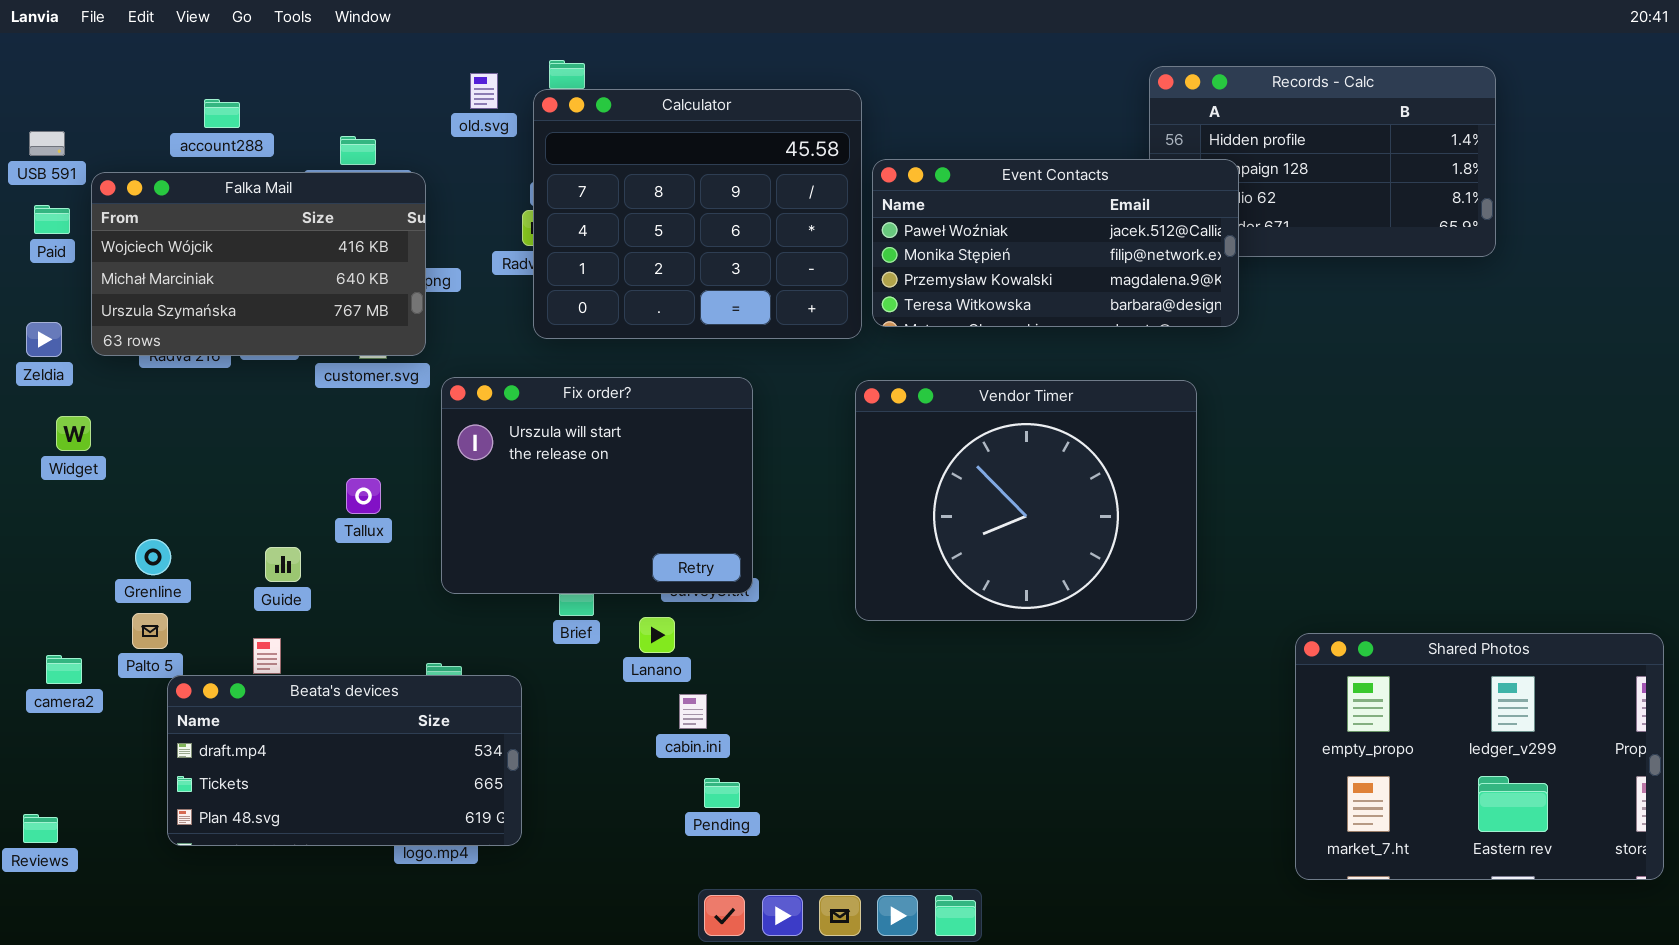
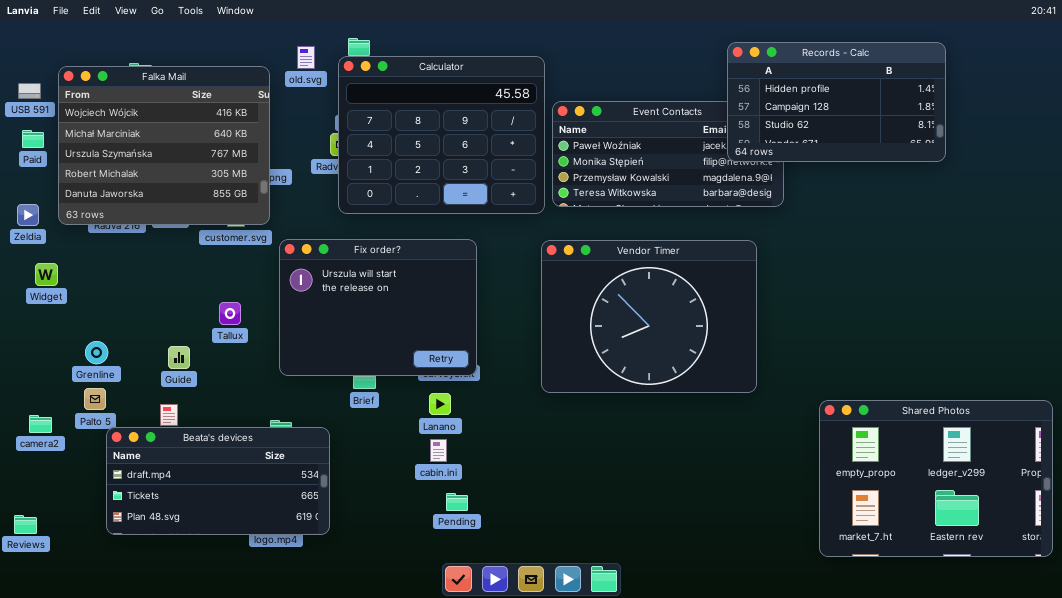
Records - Calc: [1149,66,1496,257] -> [727,42,946,162], raised
Falka Mail: [91,172,426,356] -> [58,66,270,225], resized
Lanano: [639,617,675,653] -> [429,393,451,415], moved

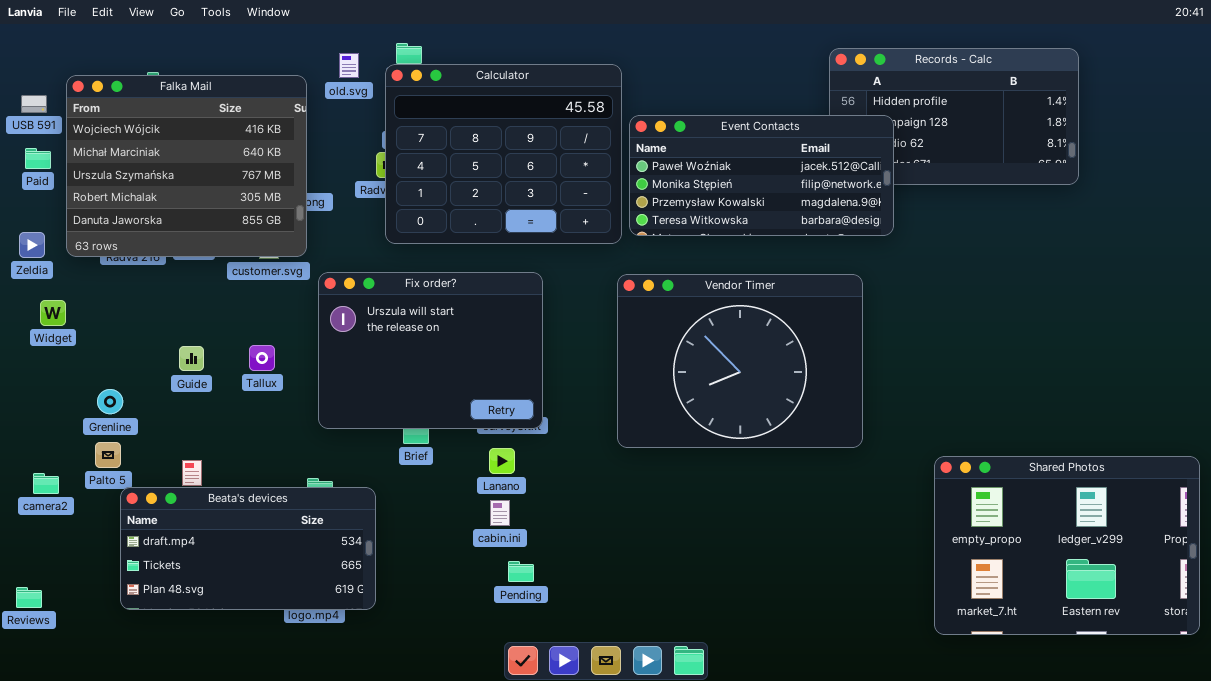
Event Contacts: [552,101,784,207] -> [629,115,894,236], raised
Guide: [168,346,190,369] -> [179,346,204,371], moved

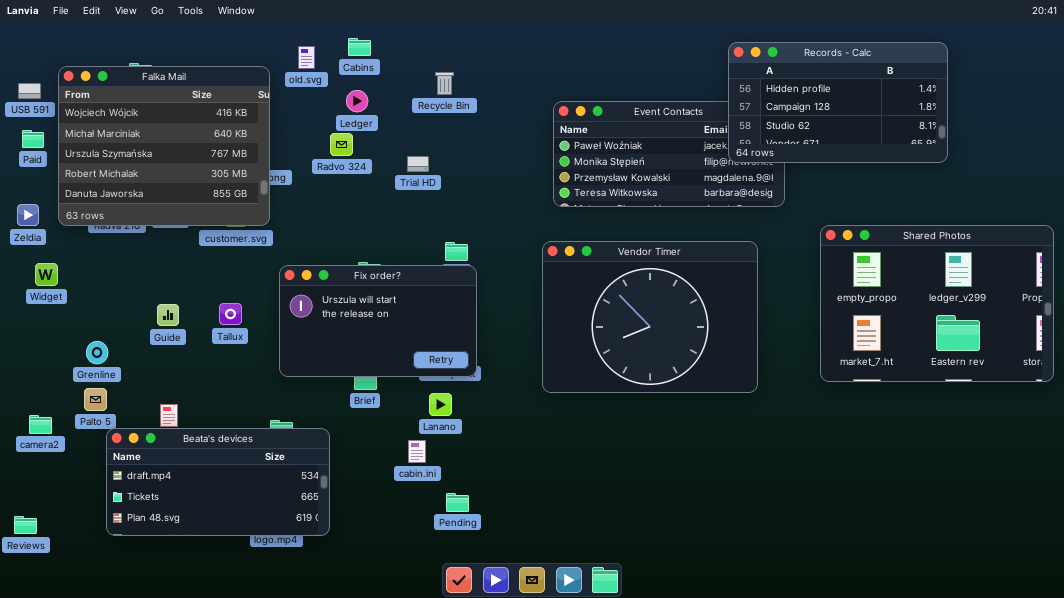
Records - Calc: [829,48,1079,185] -> [728,42,948,163], raised
Calculator: [385,64,622,244] -> none, closed
Fix order?: [318,272,543,429] -> [279,265,477,377], resized
Shared Photos: [934,456,1200,635] -> [820,225,1054,382], moved
cabin.ini: [490,500,510,526] -> [408,440,426,463], moved

